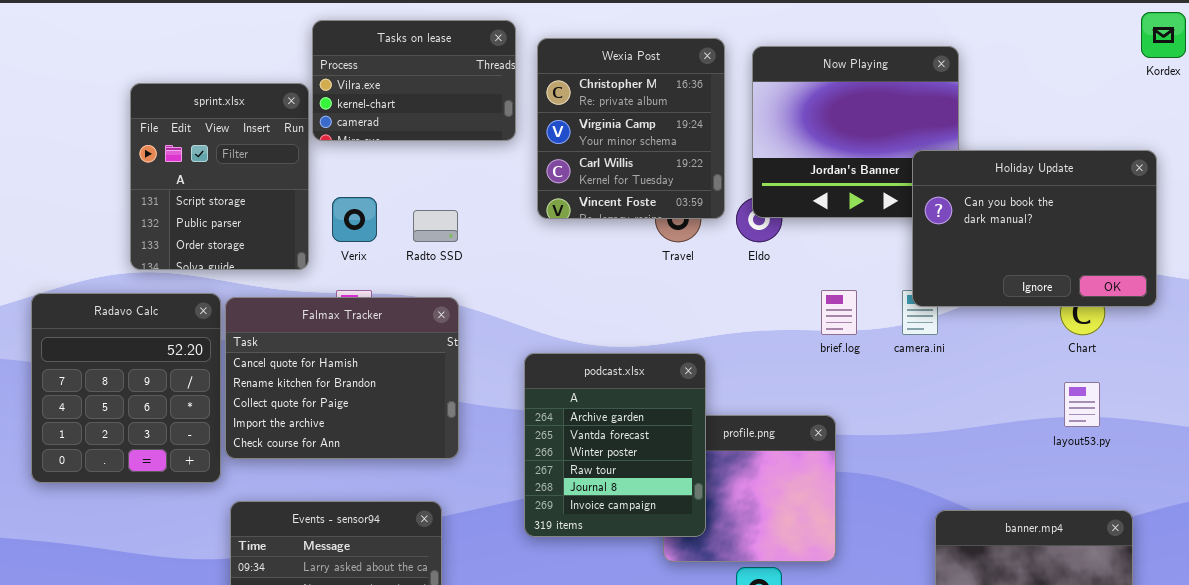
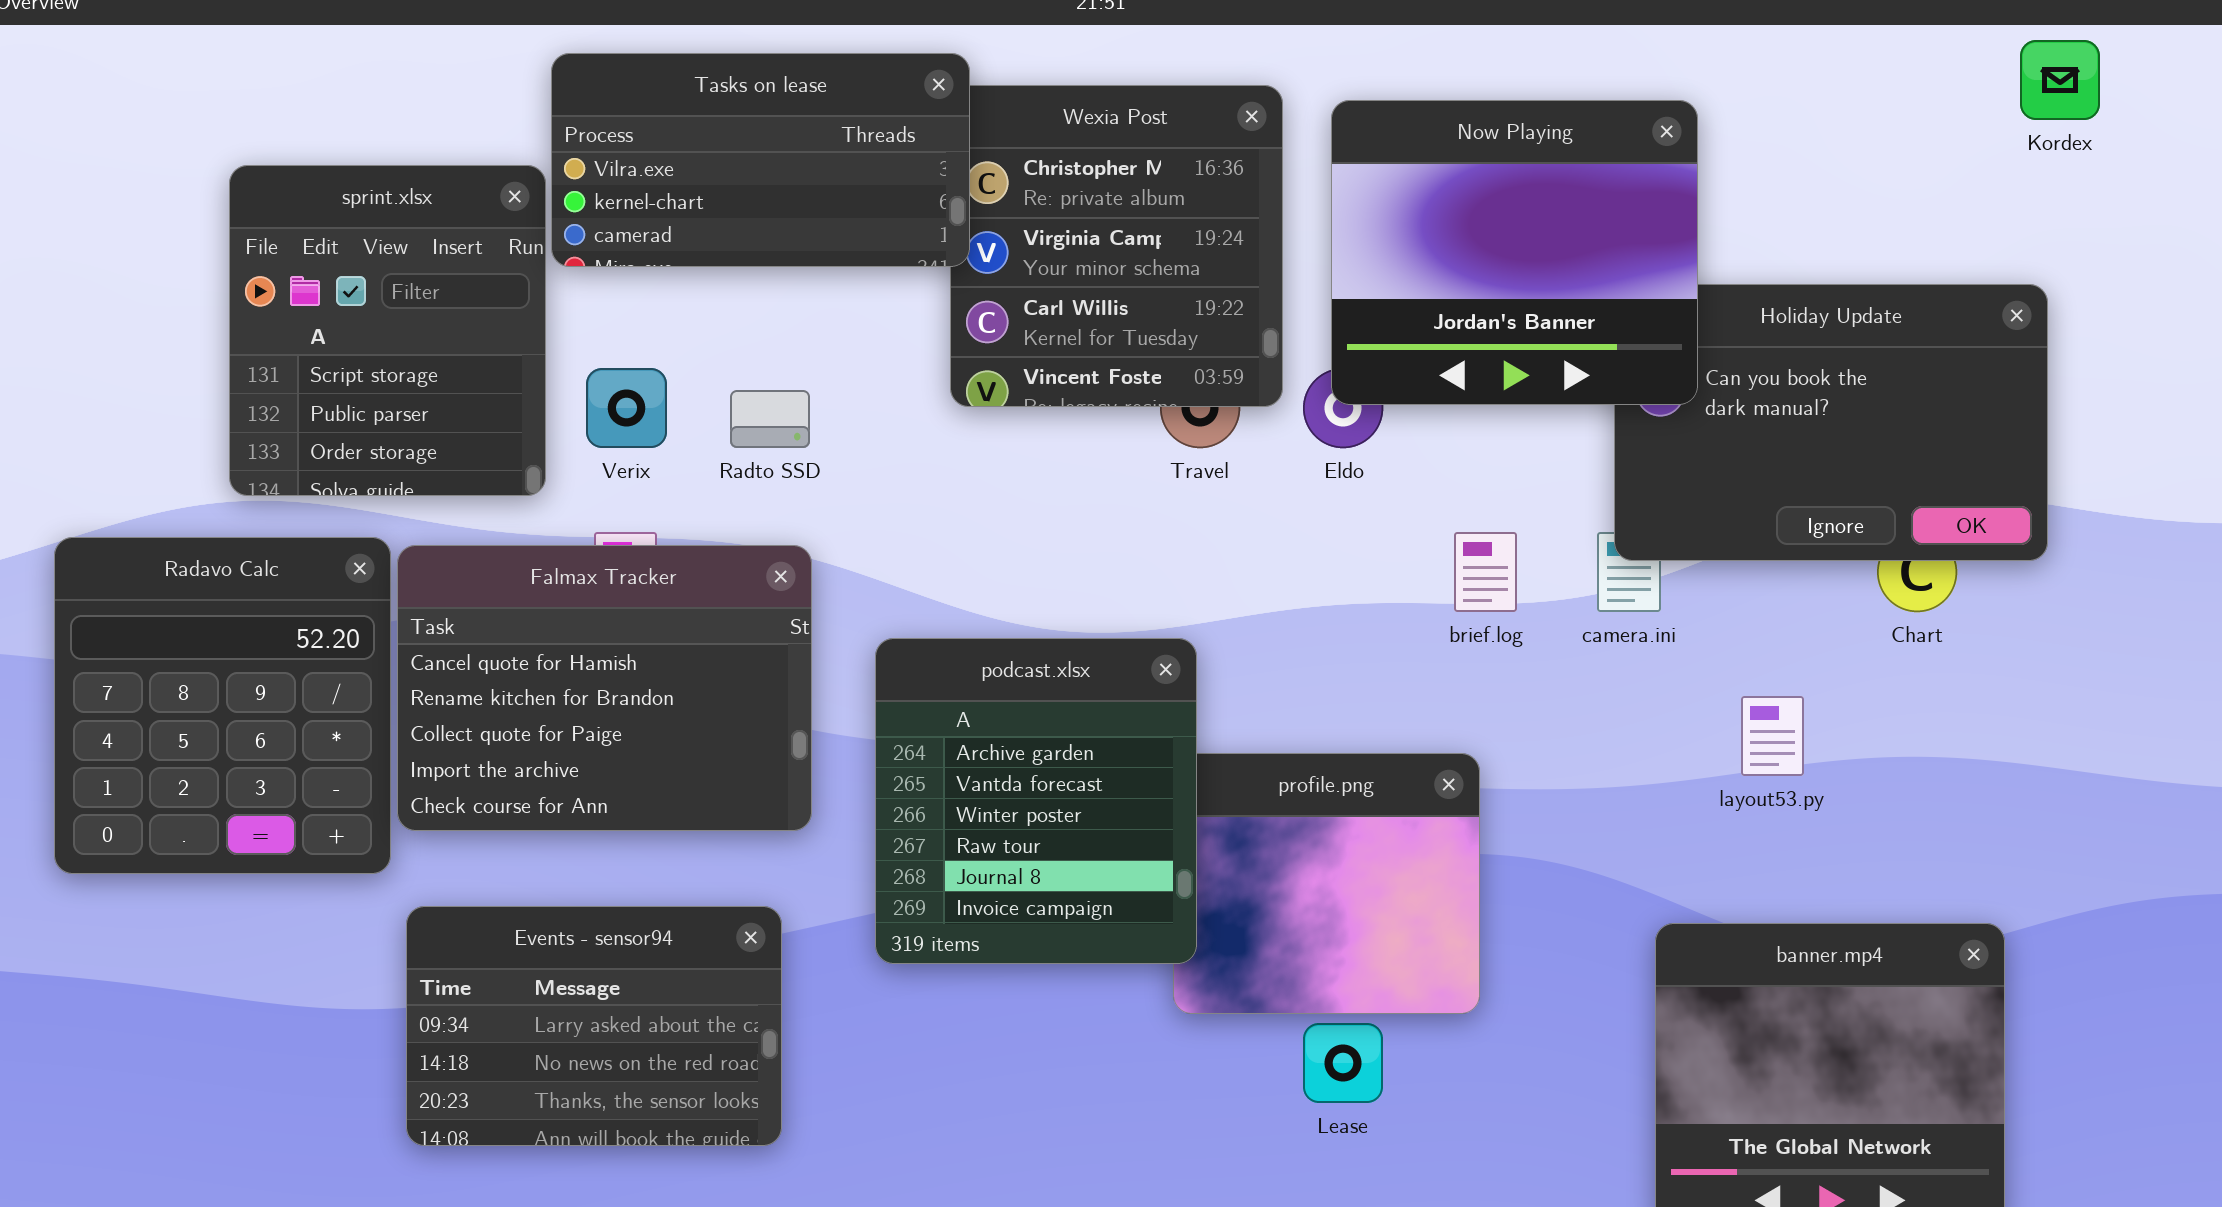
Tasks on lease: [312,20,516,141] -> [551,53,970,267], resized
Now Playing: [752,46,959,218] -> [1331,100,1698,405], raised
podcast.xlsx: [524,353,706,537] -> [875,638,1197,964], moved
layout53.py: [1064,382,1100,427] -> [1741,696,1804,776], moved

